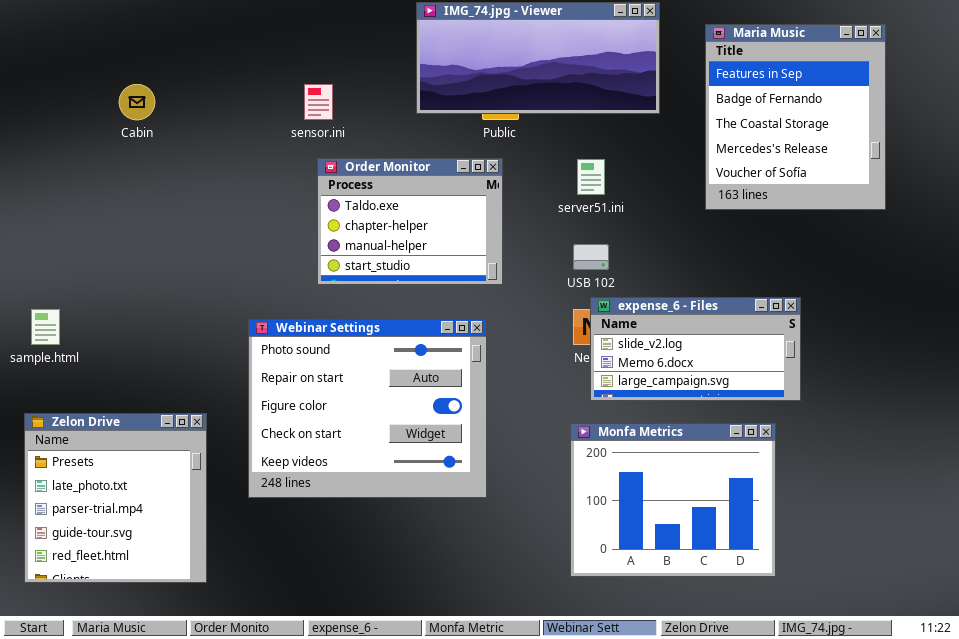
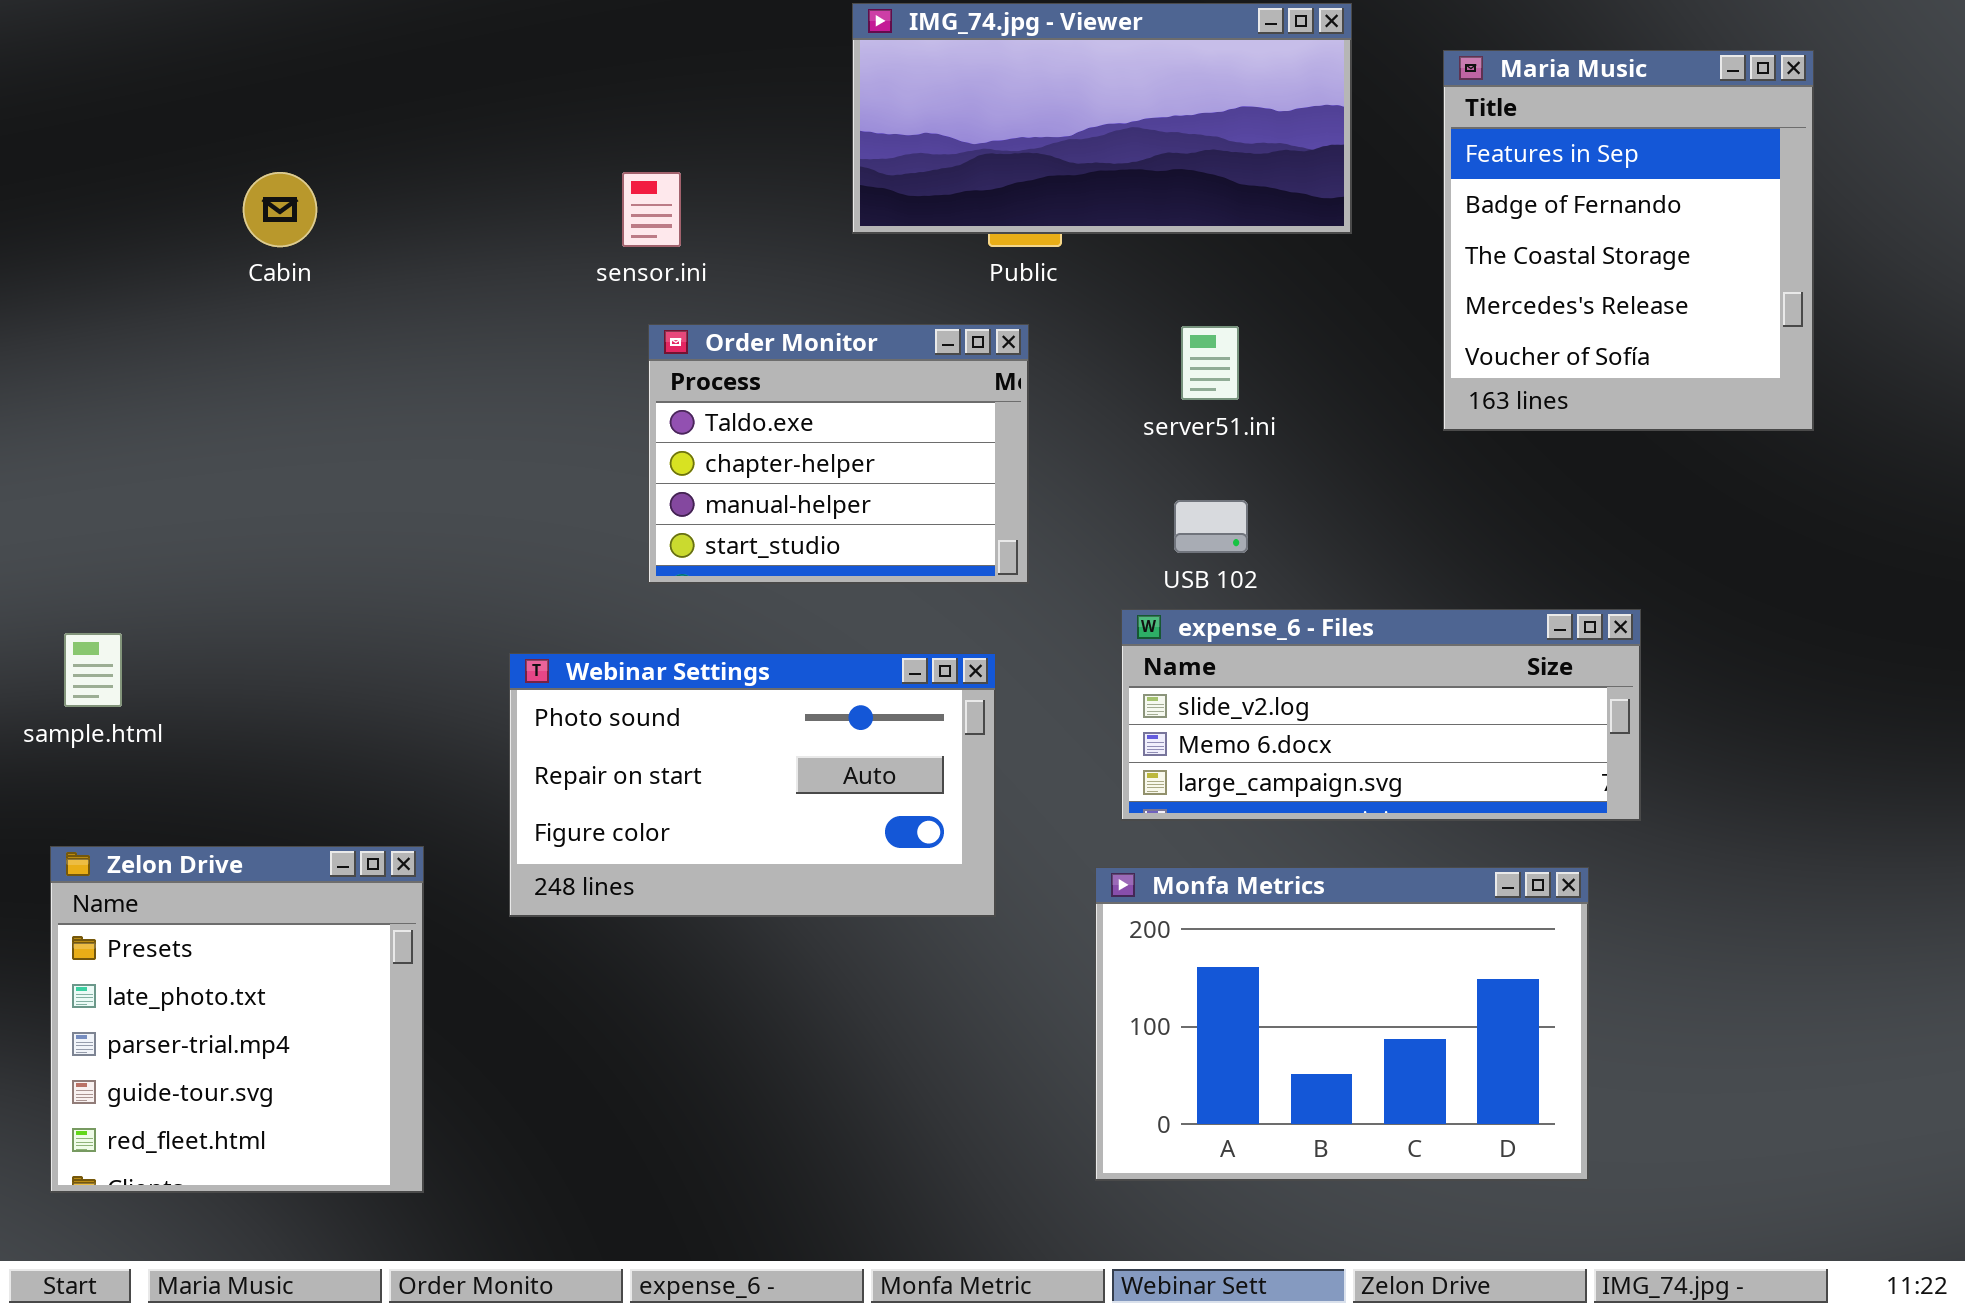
expense_6 - Files: [590,297,801,401] -> [1121,609,1641,821], resized
Webinar Settings: [248,319,487,498] -> [509,653,996,917], resized
Monfa Metrics: [570,423,776,577] -> [1095,867,1589,1181], resized

